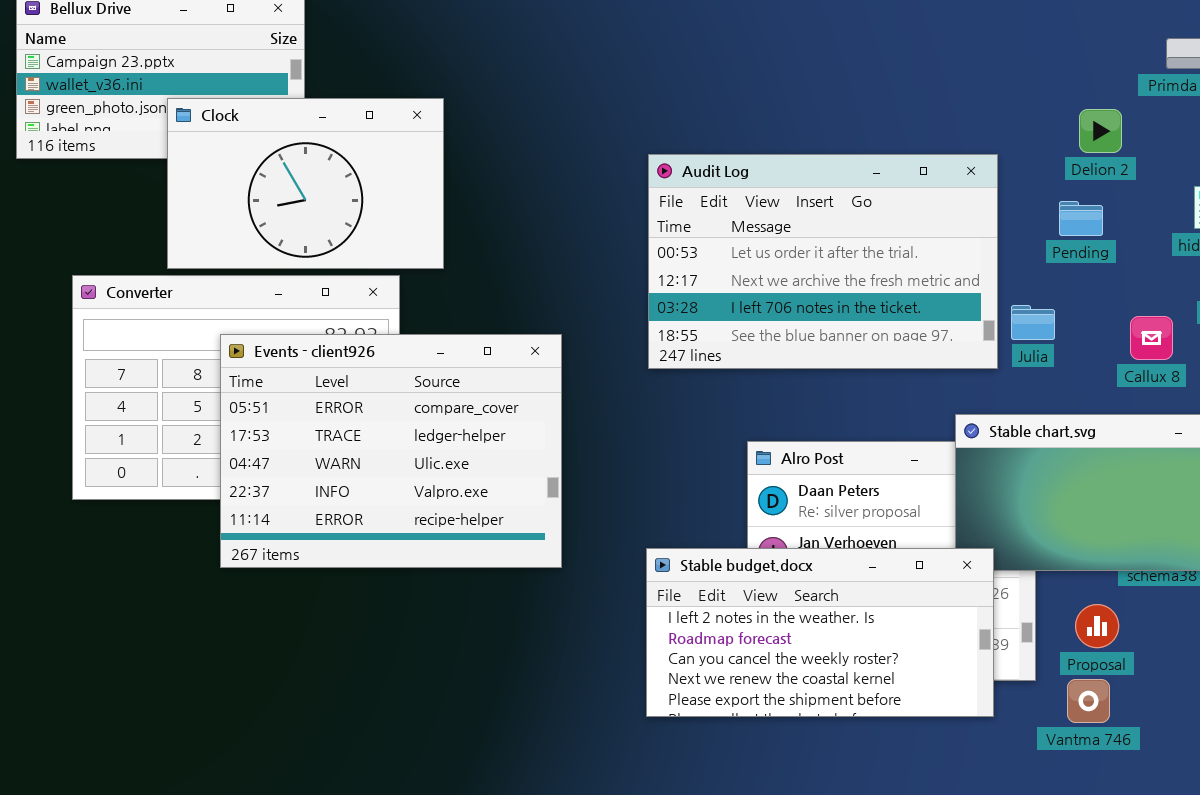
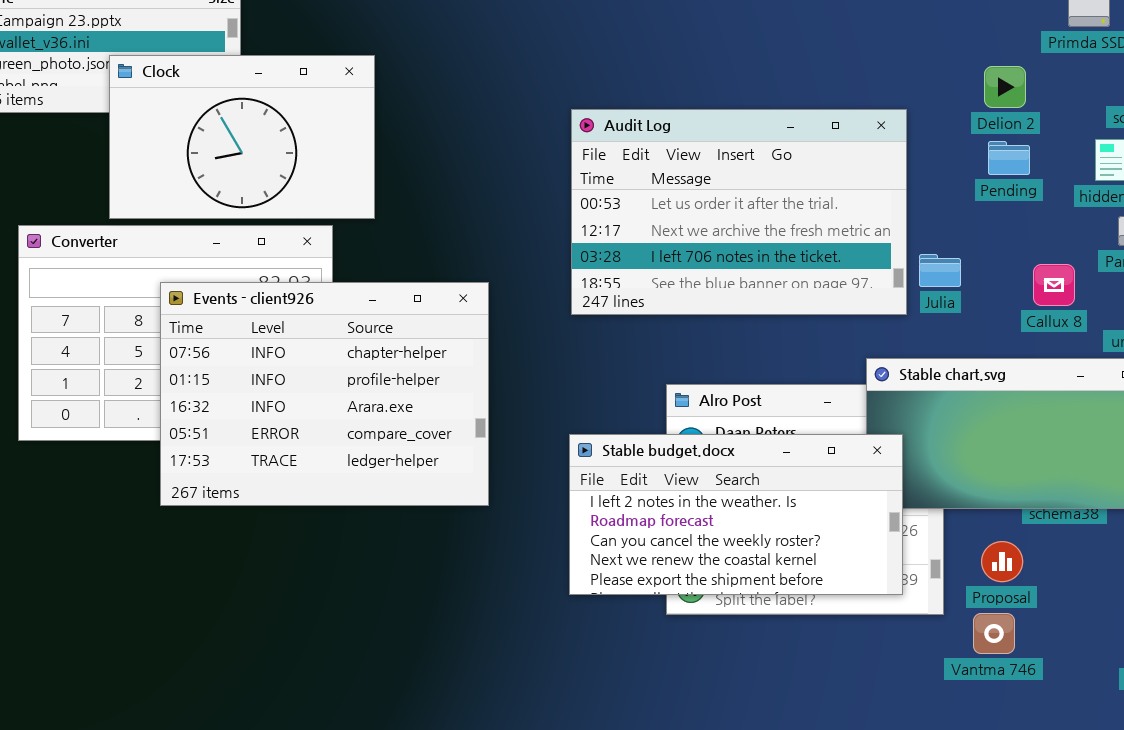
Pending: [1059,201,1103,236] -> [988,141,1030,175], moved
Events - client926: [220,334,562,568] -> [160,282,489,506], scrolled up 3 rows
Stable budget.docx: [646,548,994,717] -> [569,434,903,595], moved

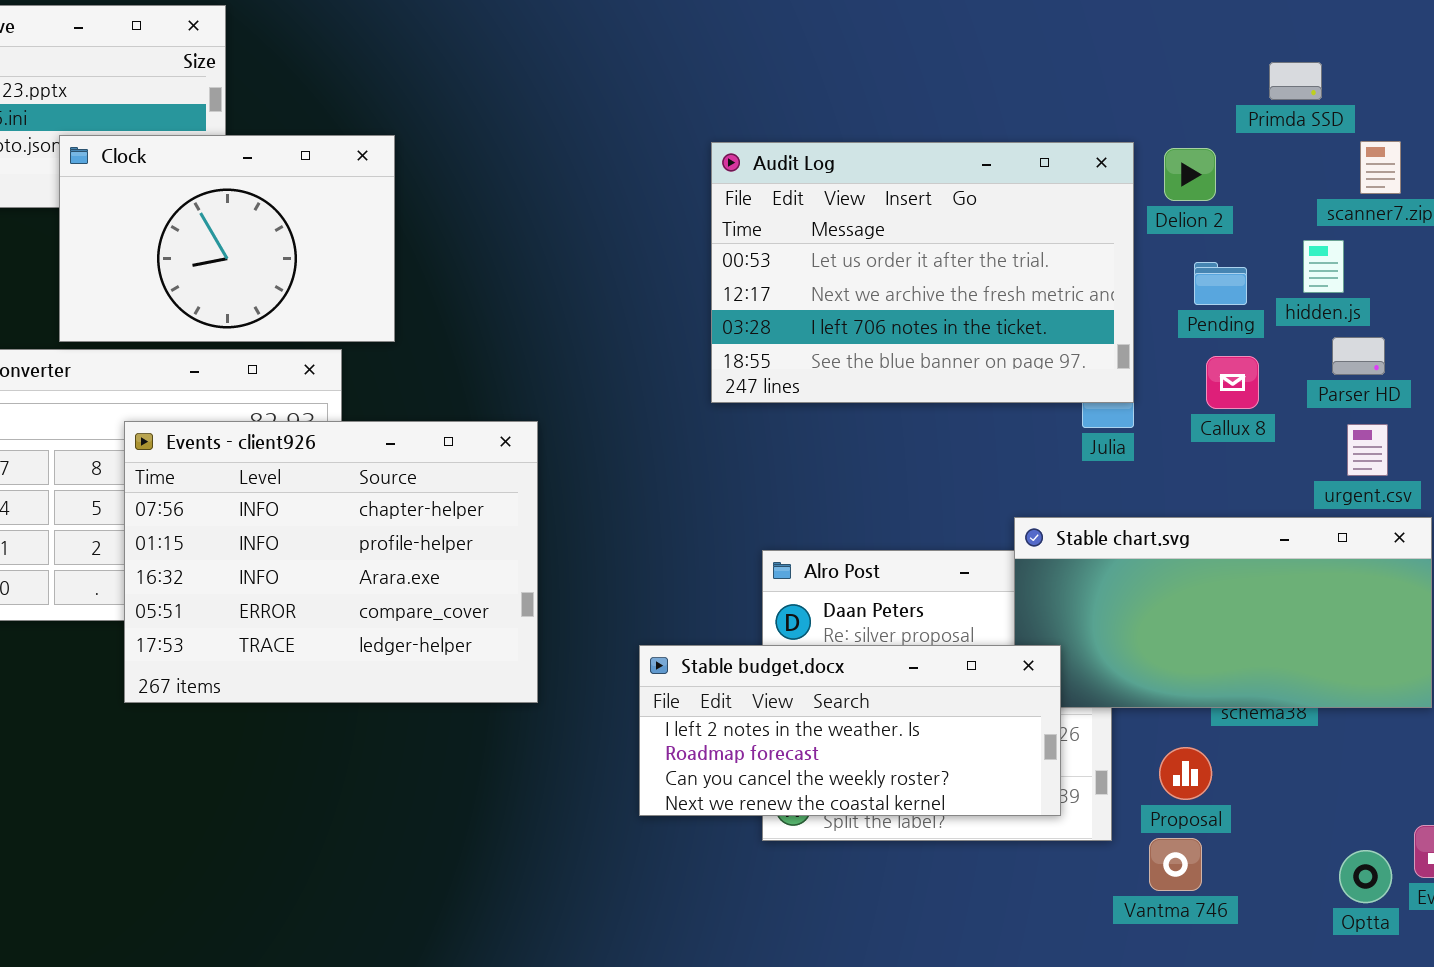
Audit Log: [571,109,907,315] -> [711,142,1134,403], moved
Pending: [988,141,1030,175] -> [1194,262,1247,305], moved
Callux 8: [1033,264,1075,306] -> [1206,356,1259,409], moved
Stable budget.docx: [569,434,903,595] -> [639,645,1061,816], resized

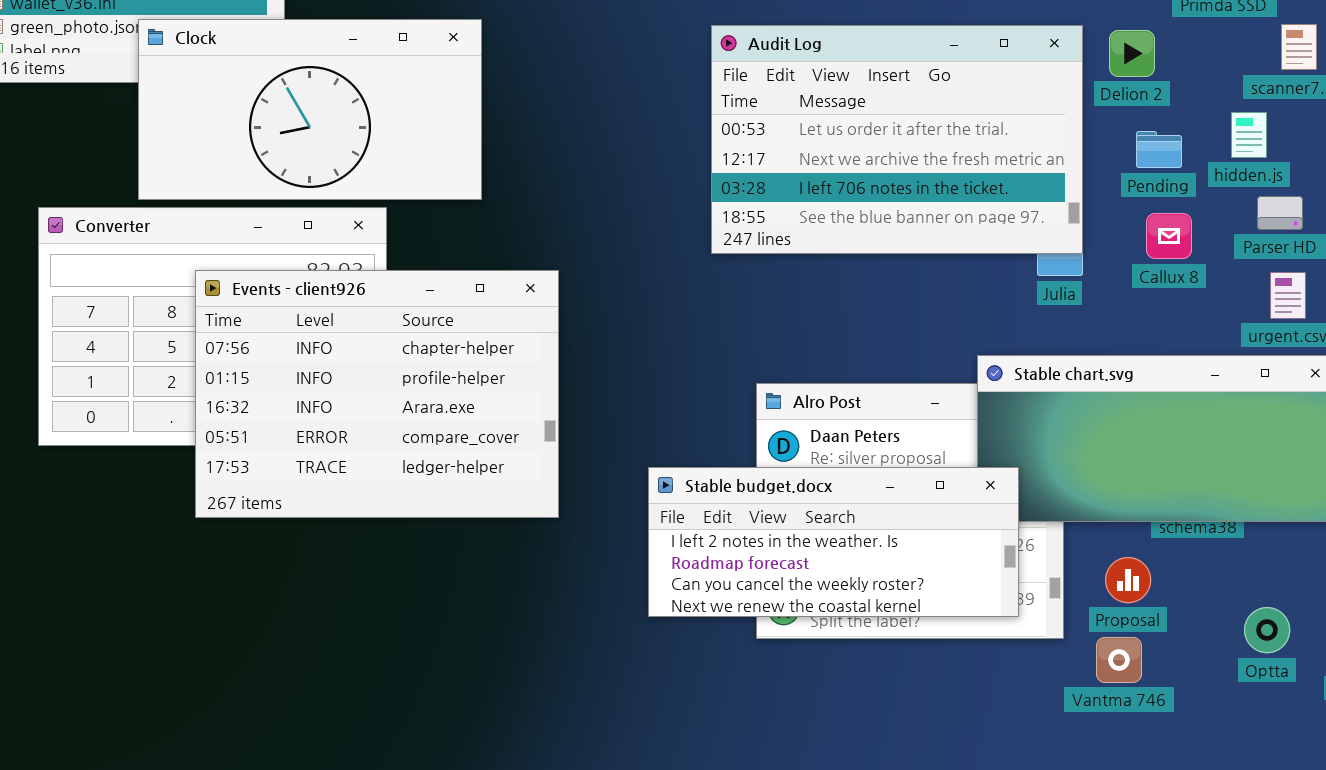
Clock: [59,135,395,342] -> [138,19,482,200], resized
Optta: [1339,850,1392,903] -> [1244,607,1290,653], moved

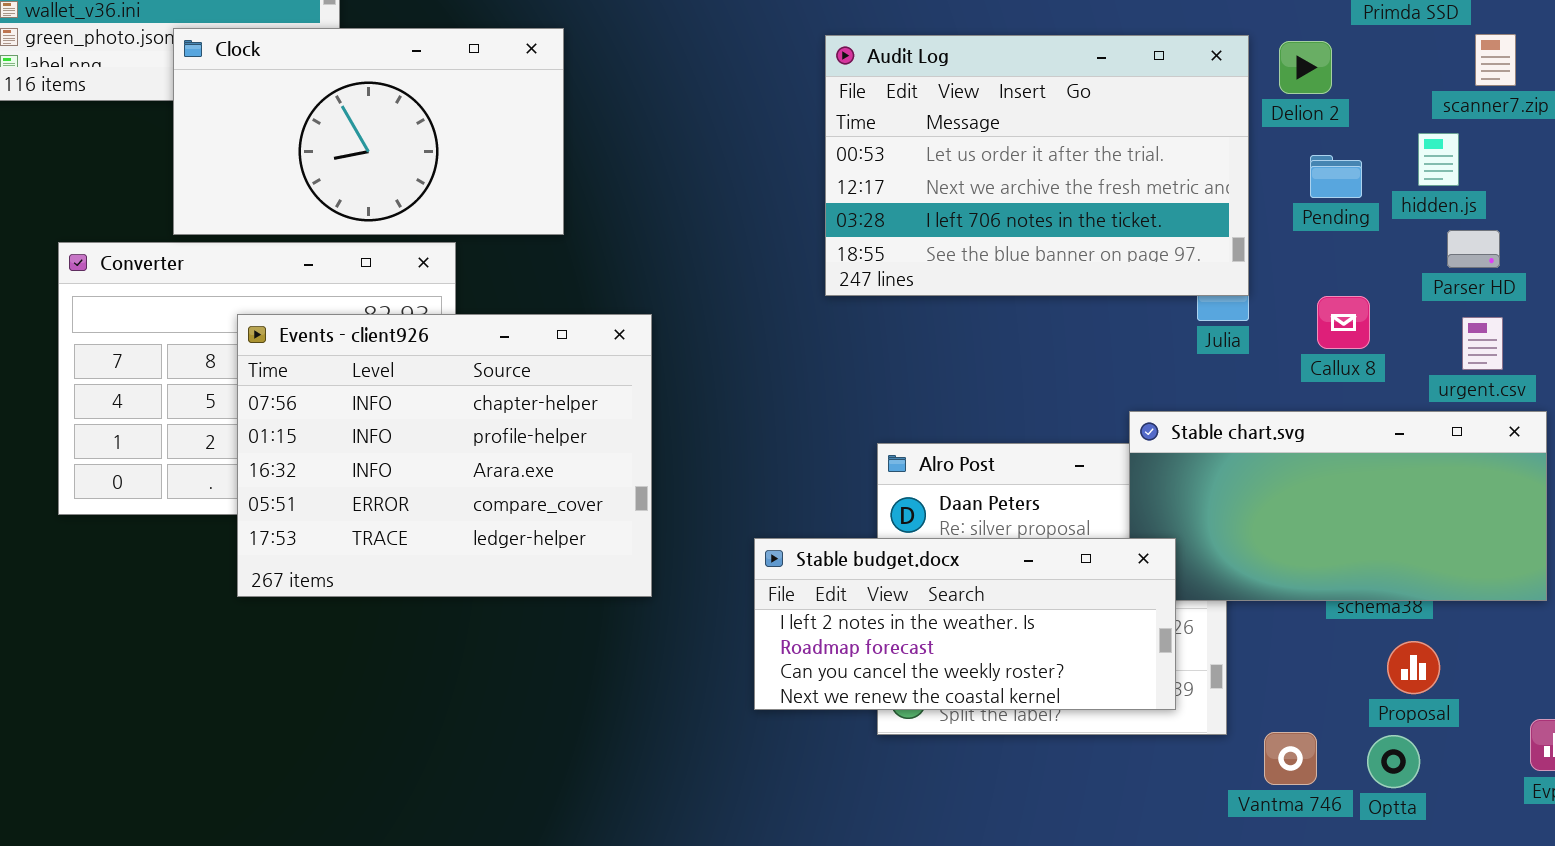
Callux 8: [1146,213,1192,259] -> [1317,296,1370,349], moved
Proposal: [1105,557,1151,603] -> [1387,641,1440,694], moved
Optta: [1244,607,1290,653] -> [1367,735,1420,788], moved

